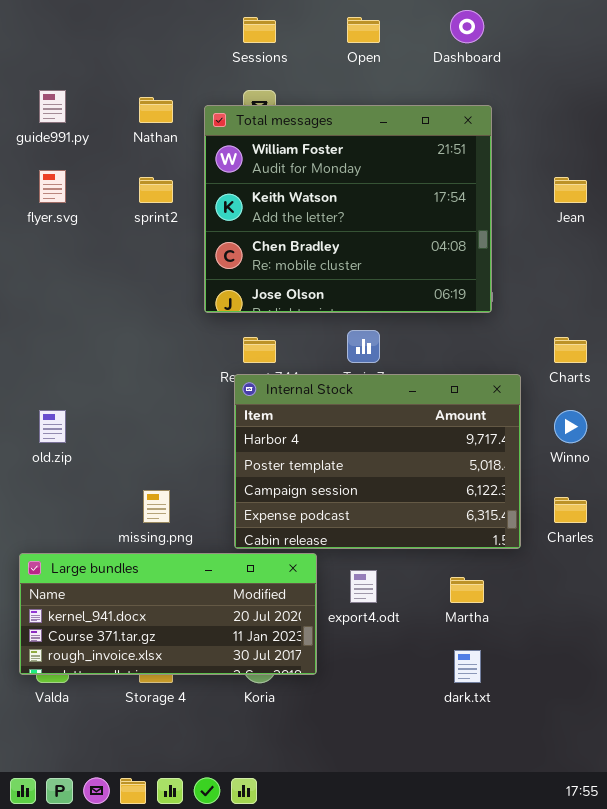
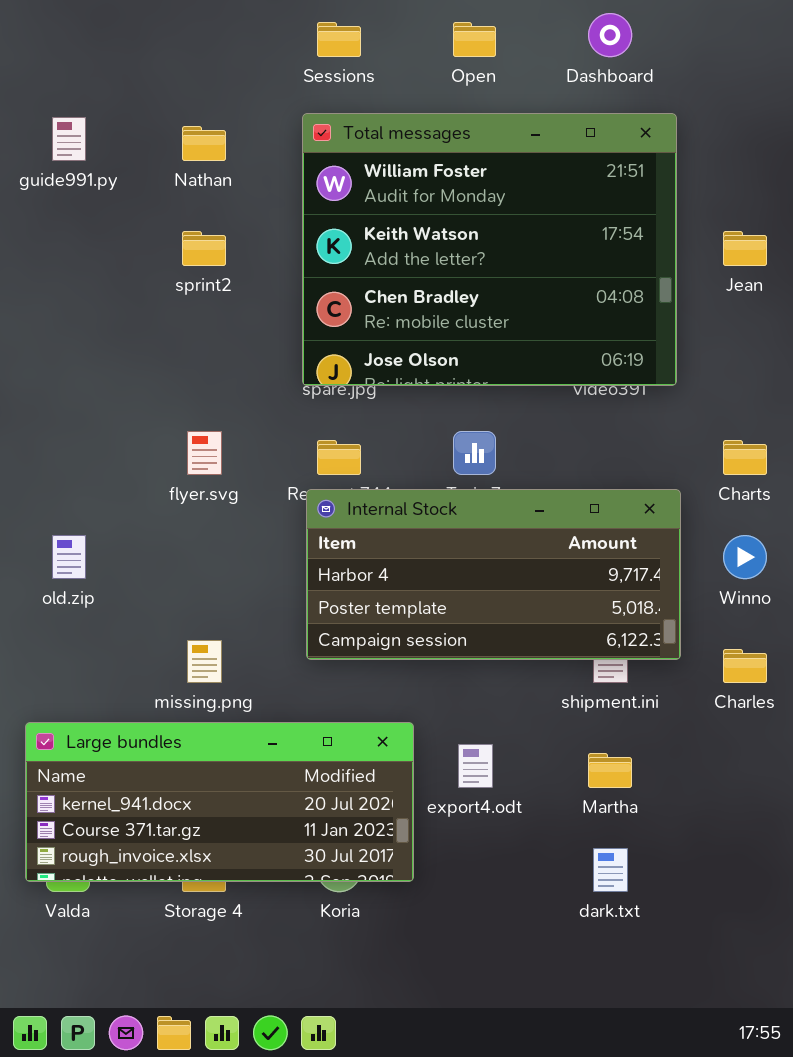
Total messages: [204,105,492,313] -> [302,113,677,386], moved
flyer.svg: [39,170,66,203] -> [187,431,222,475], moved
Internal Stock: [234,374,521,549] -> [306,489,681,660], resized

